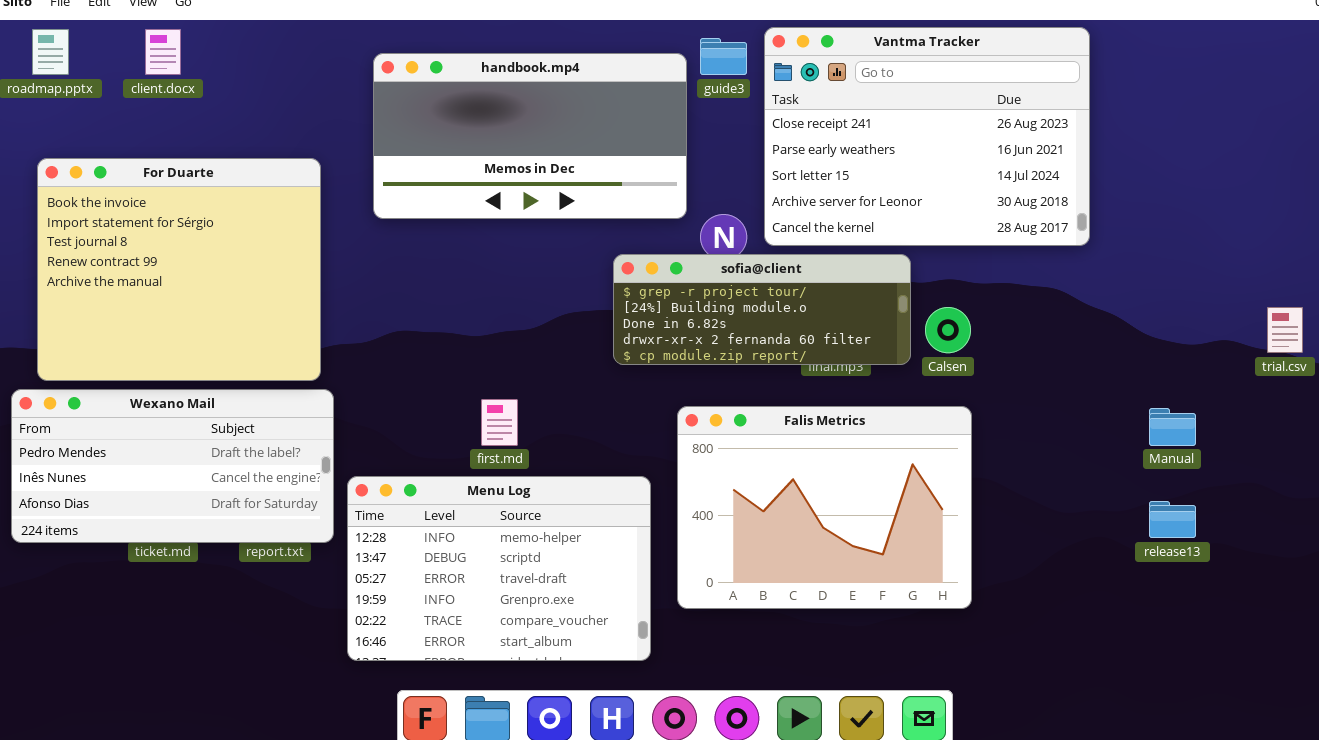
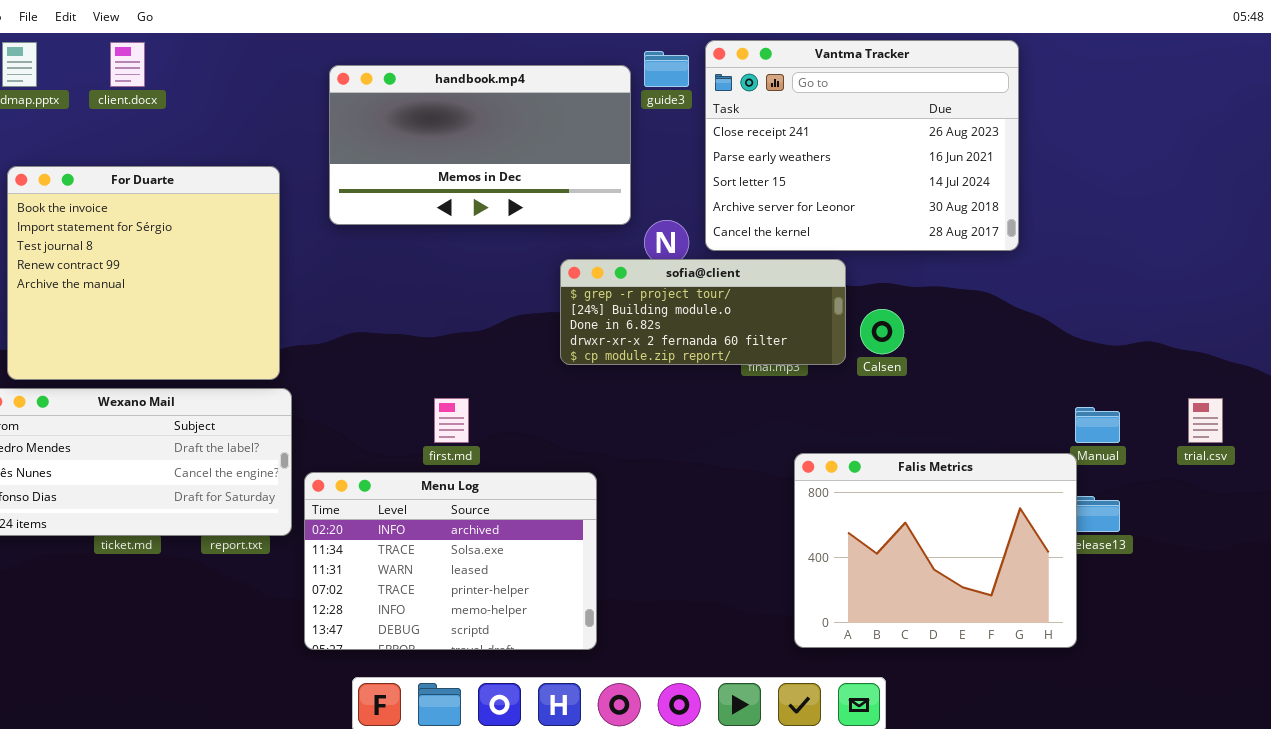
trial.csv: [1267,307,1303,353] -> [1188,398,1223,443], moved
Falis Metrics: [677,406,972,609] -> [794,453,1077,648], moved
Menu Log: [347,476,651,661] -> [304,472,597,650], scrolled up 4 rows

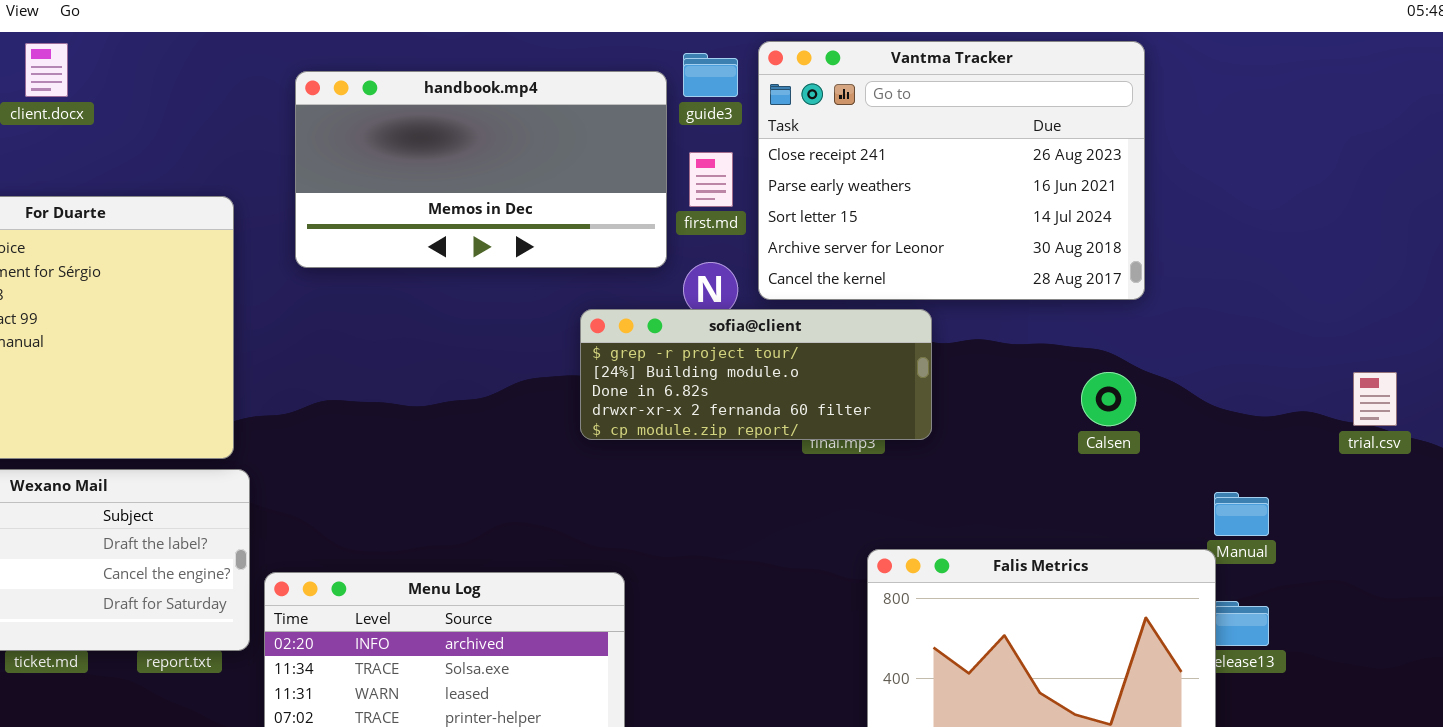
Calsen: [860,309,904,354] -> [1081,372,1136,426], moved
first.md: [434,398,469,443] -> [689,152,733,207], moved
trial.csv: [1188,398,1223,443] -> [1353,372,1397,426], moved

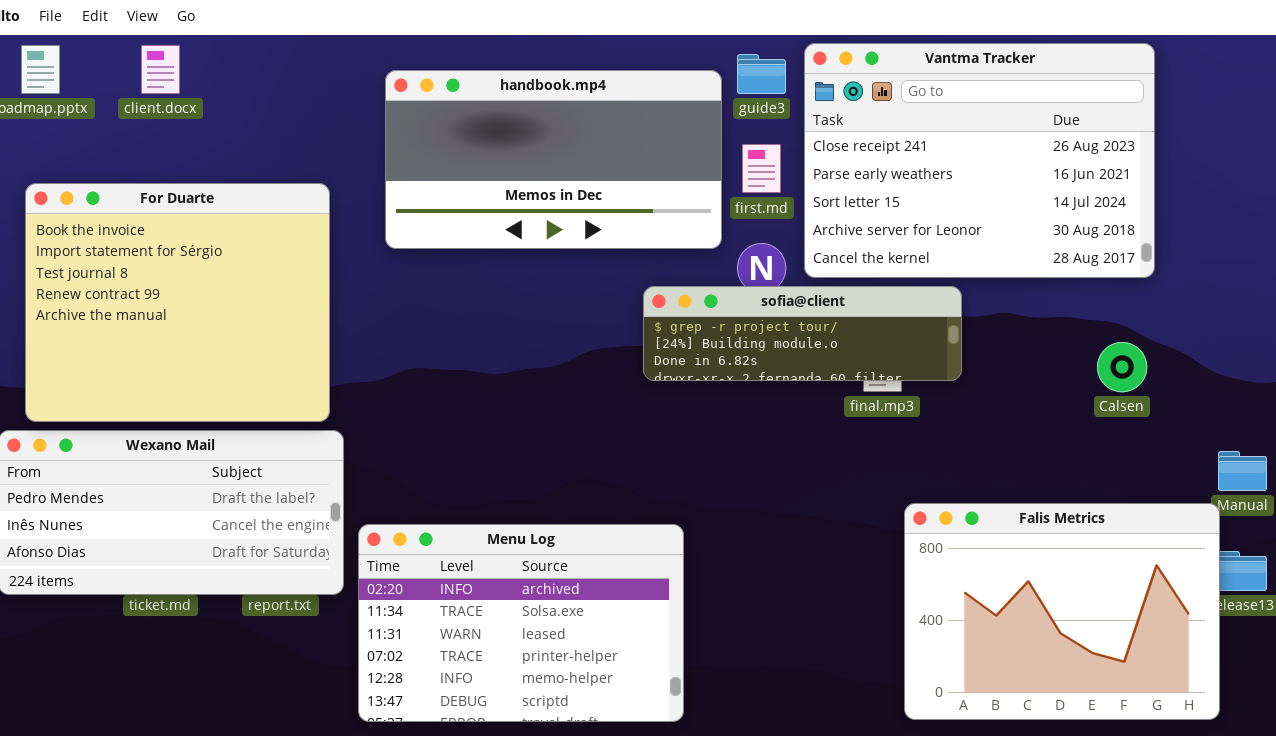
sofia@client: [580,309,932,440] -> [643,286,962,381], resized

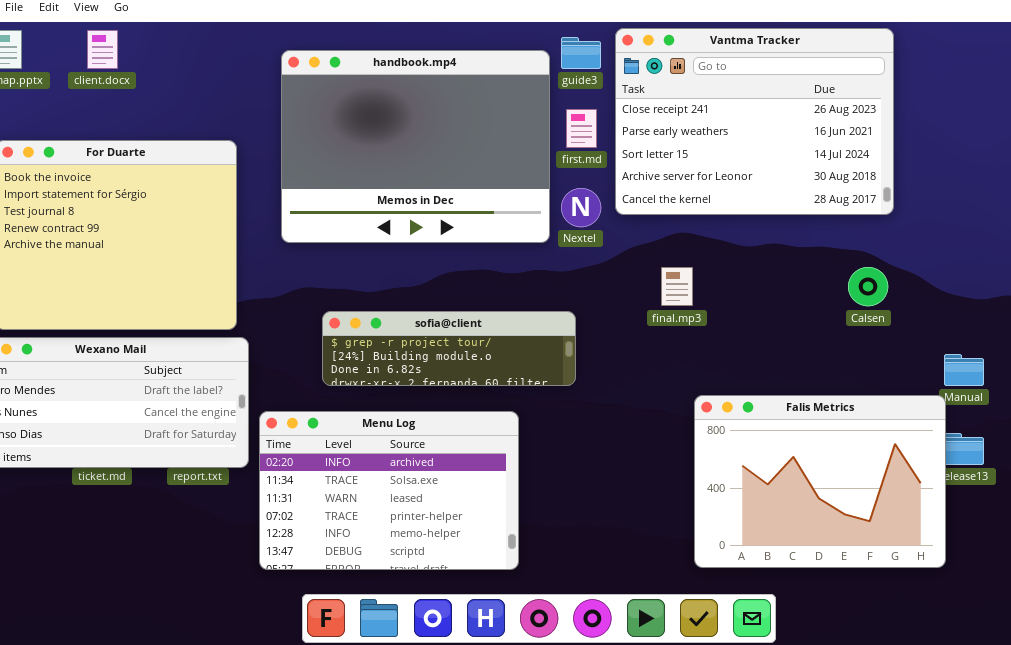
handbook.mp4: [385,70,722,249] -> [281,50,550,243], resized
sofia@client: [643,286,962,381] -> [322,311,576,386], moved

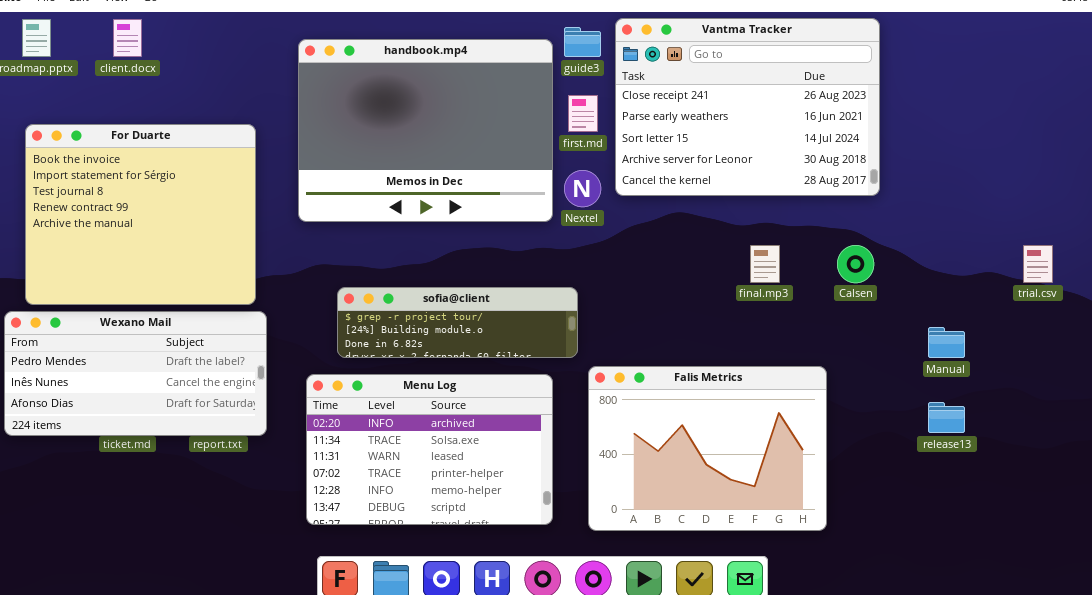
final.mp3: [661,267,693,306] -> [750,245,780,283], moved
Falis Metrics: [694,395,946,568] -> [588,366,827,531], moved
Menu Log: [259,411,519,570] -> [306,374,553,525], moved

